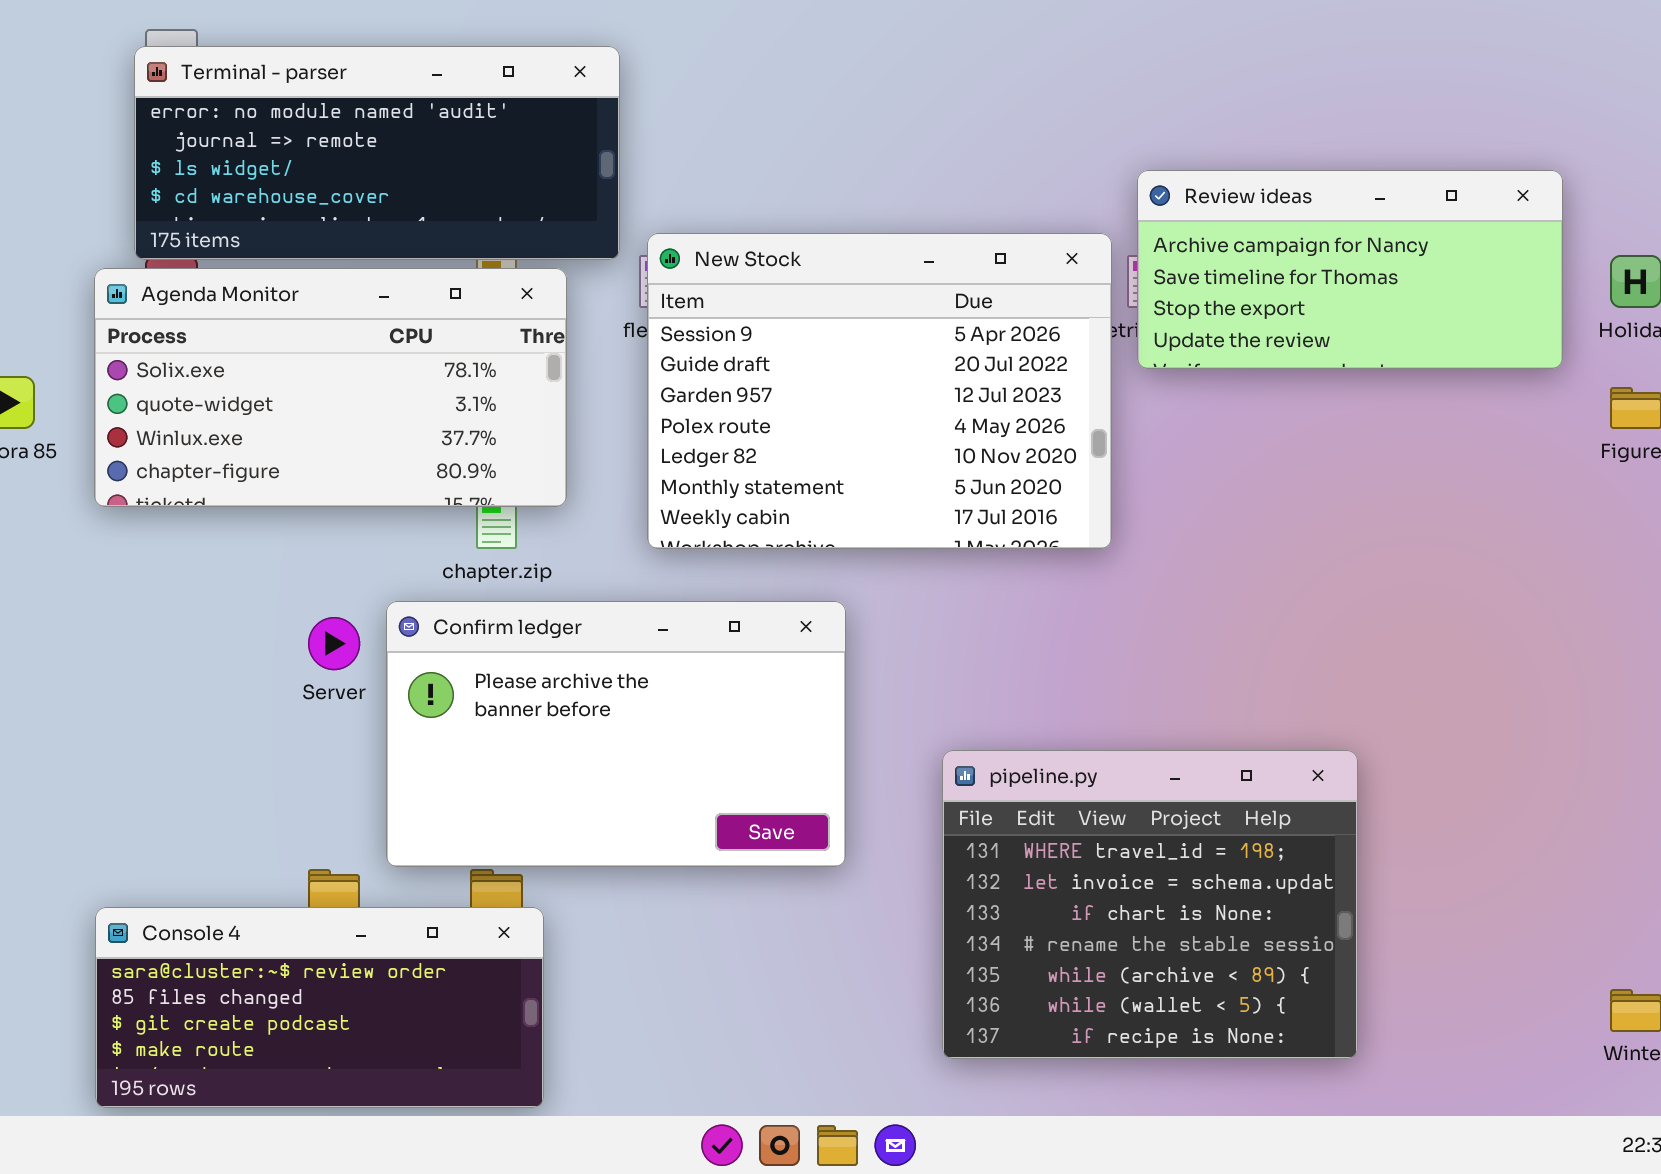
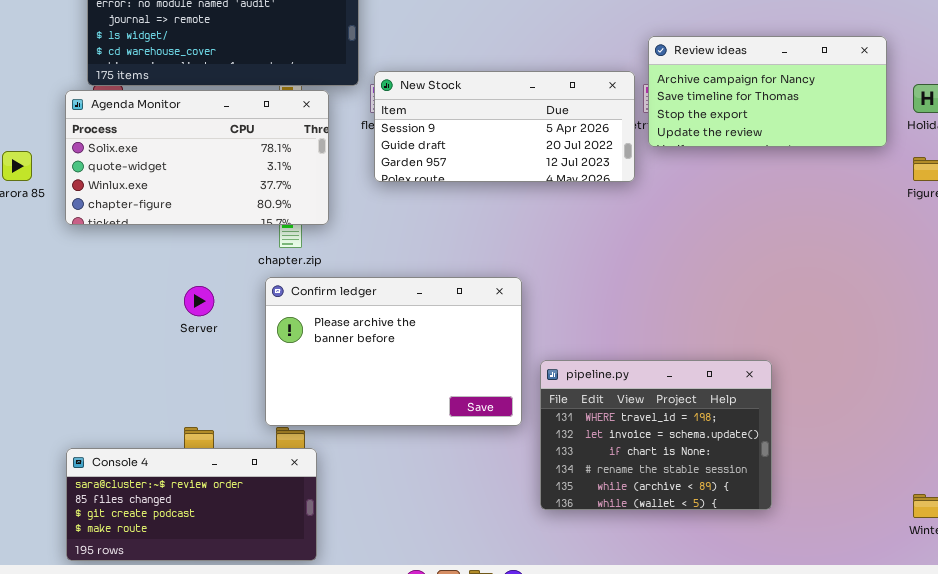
New Stock: [647,233,1112,549] -> [374,71,635,182], resized
Confirm ledger: [386,601,846,867] -> [265,277,522,426], moved
pipeline.py: [942,750,1358,1059] -> [540,360,772,510], resized

